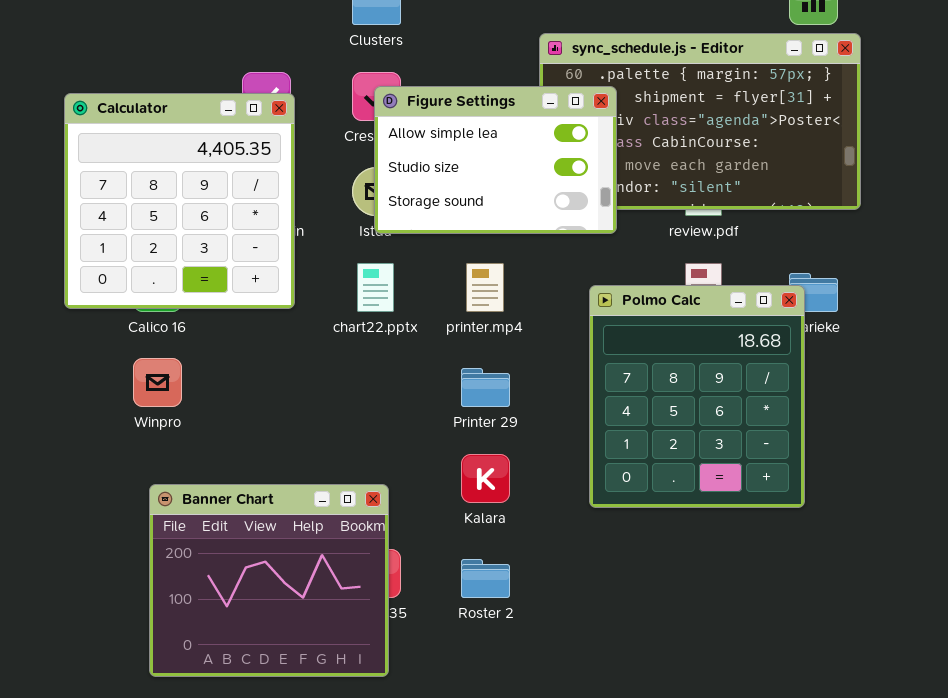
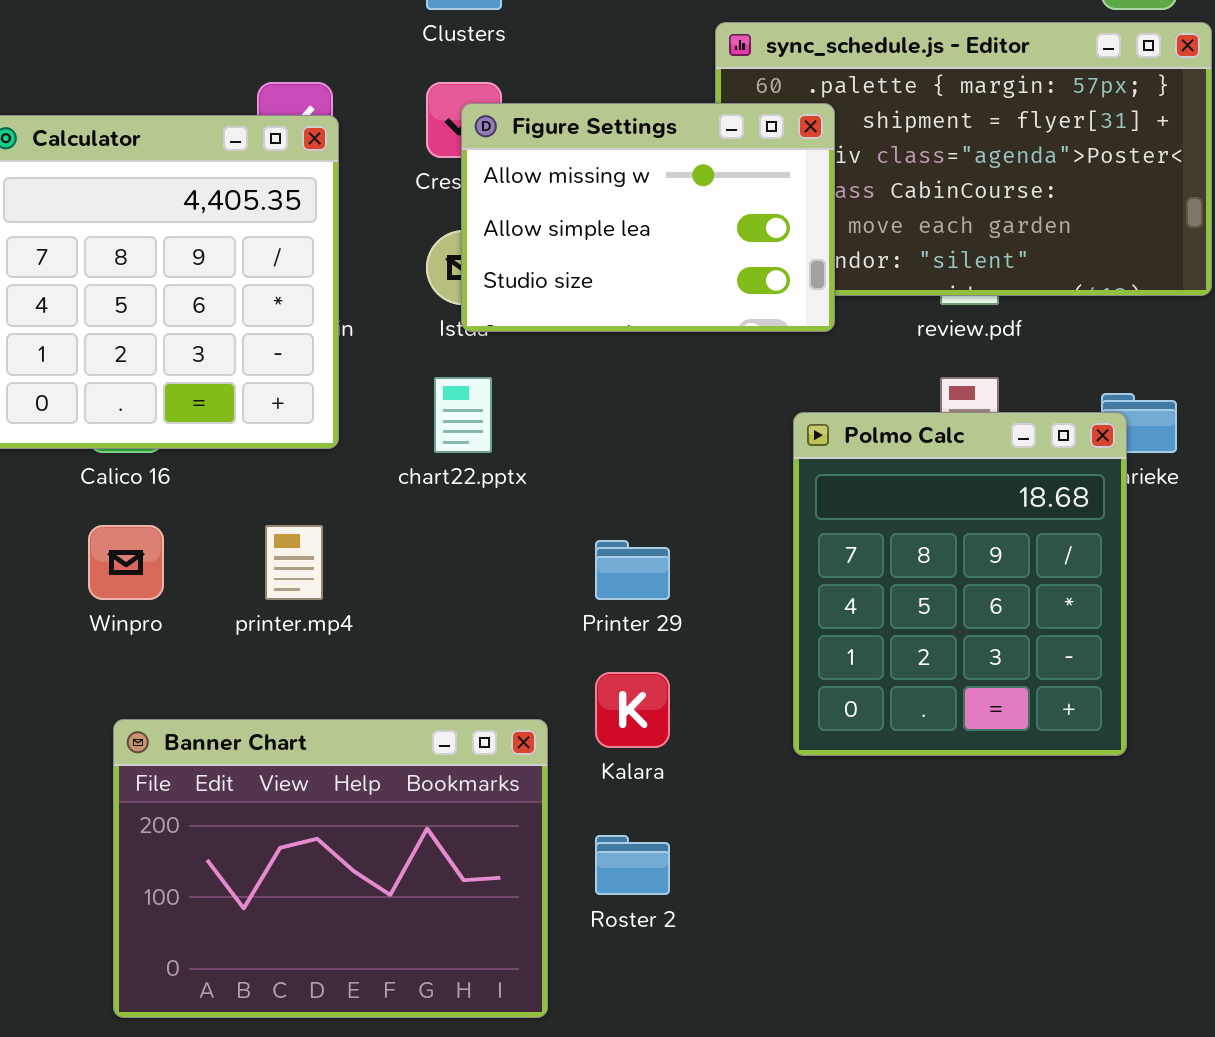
Figure Settings: [374,86,617,234] -> [461,103,835,332], scrolled up 1 row
printer.mp4: [466,263,504,312] -> [265,525,323,600], moved
Banner Chart: [149,484,389,677] -> [113,719,548,1018], resized

